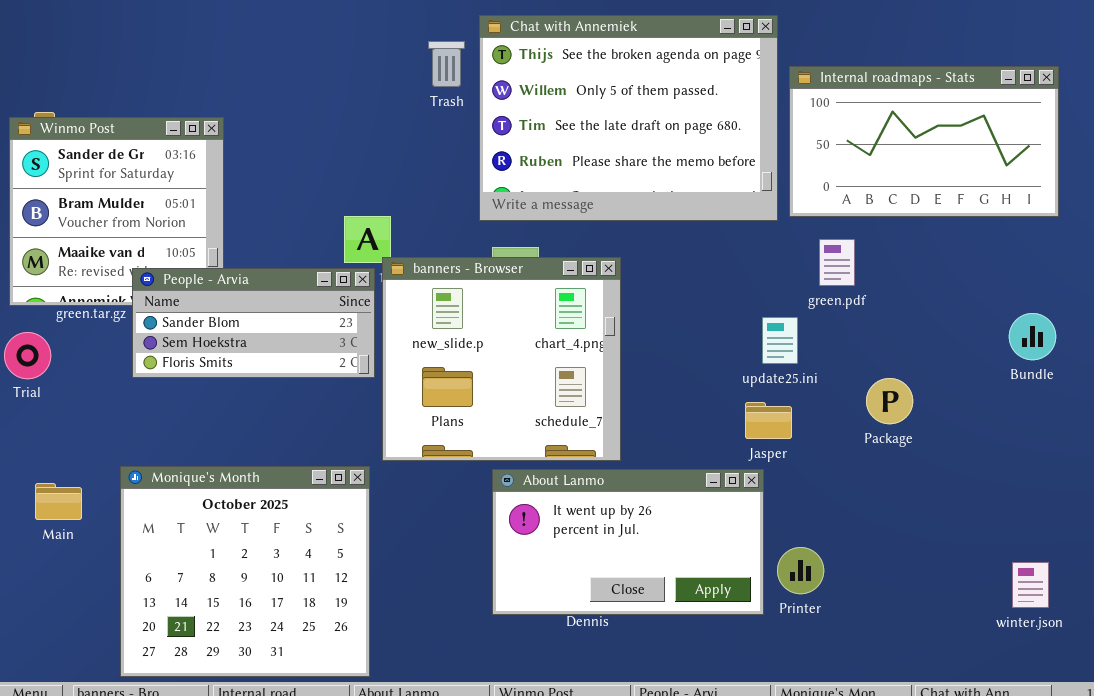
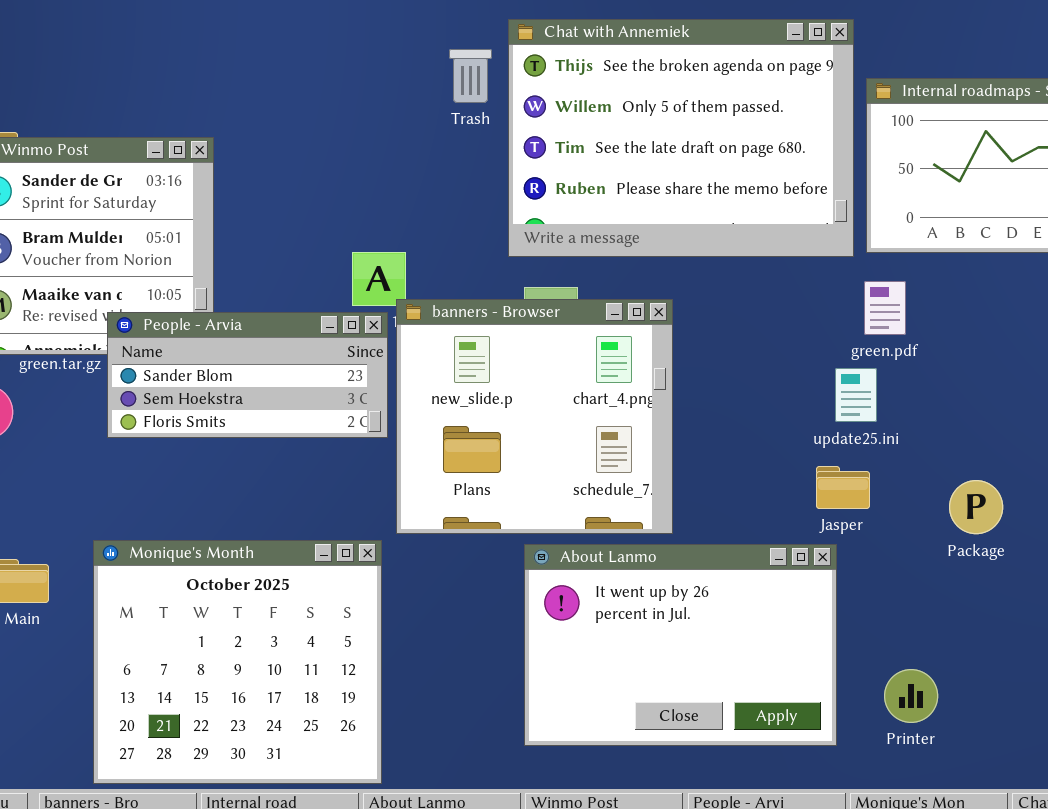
green.pdf: [819,239,855,286] -> [864,281,906,335], moved
Package: [866,378,913,424] -> [949,480,1003,534], moved
About Lanmo: [492,469,764,615] -> [524,544,837,746], resized
Printer: [777,547,824,594] -> [884,669,938,723], moved

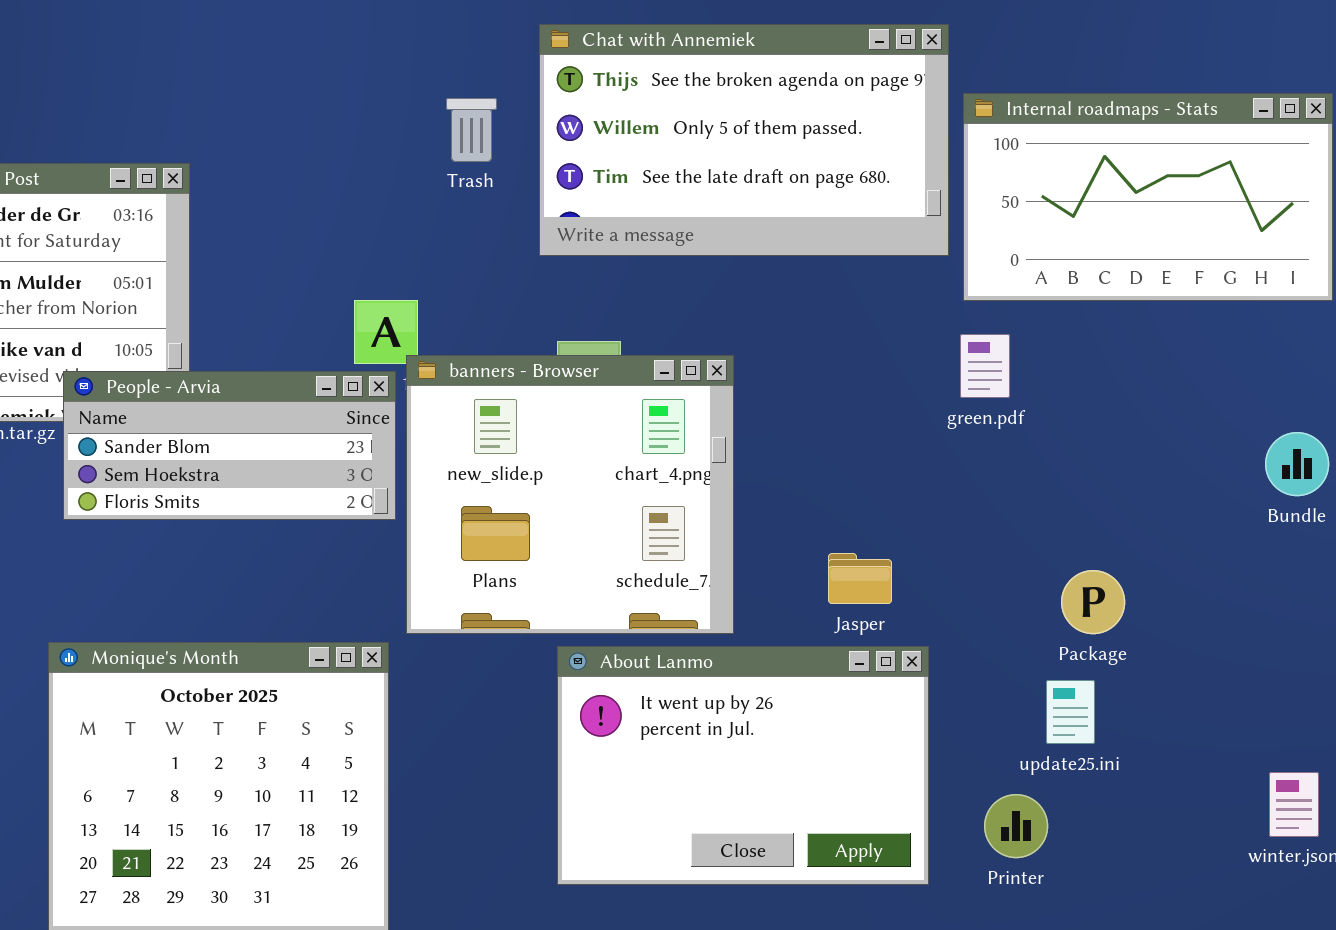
Chat with Annemiek: [508,19,854,257] -> [539,24,949,256], resized
Trash: [449,49,492,103] -> [446,98,497,162], moved
update25.ini: [835,368,877,422] -> [1046,680,1095,744], moved
Jasper: [816,466,870,509] -> [828,553,892,604], moved

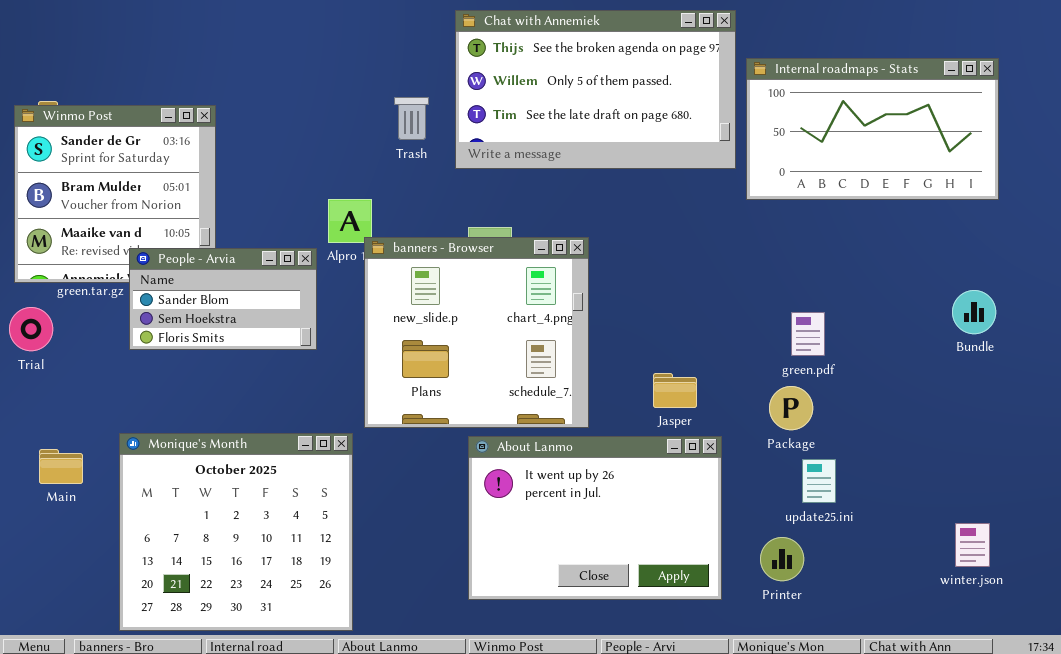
Trash: [446,98,497,162] -> [394,97,429,140], moved
green.pdf: [960,334,1010,398] -> [791,312,825,356], moved
People - Arvia: [63,371,396,520] -> [129,248,317,350], resized
Package: [1061,570,1125,634] -> [769,386,813,430], moved

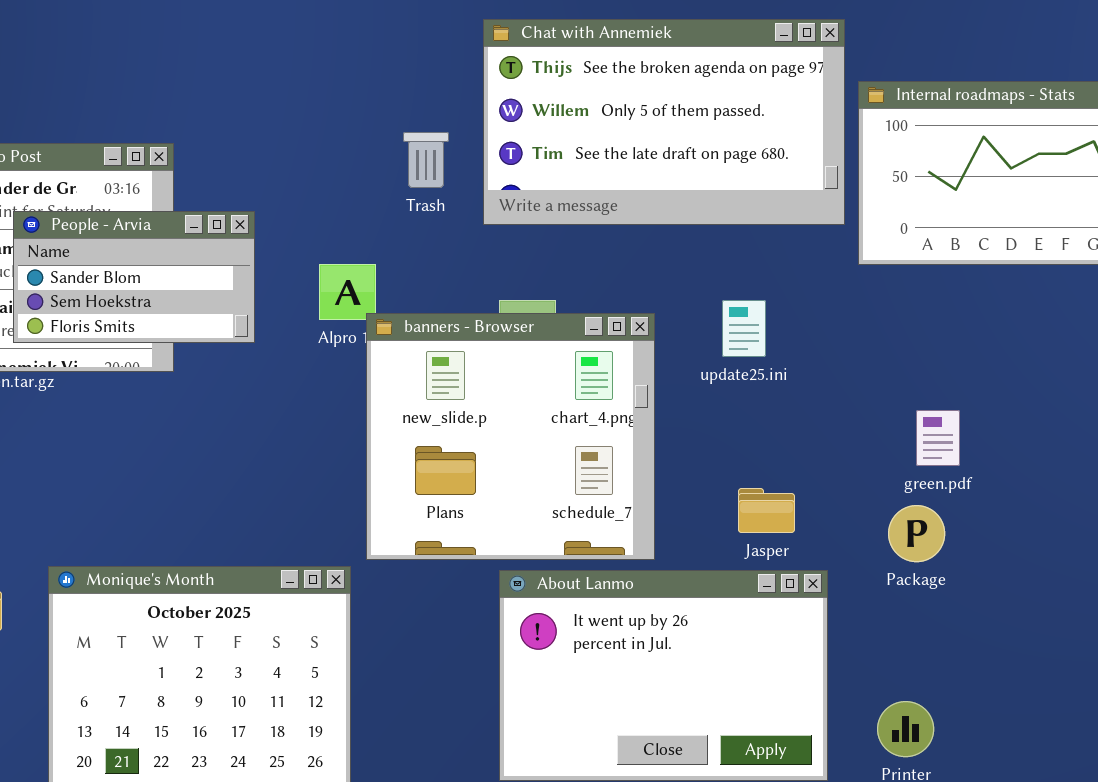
People - Arvia: [129,248,317,350] -> [13,211,255,343], moved
update25.ini: [802,459,836,503] -> [722,300,766,357], moved

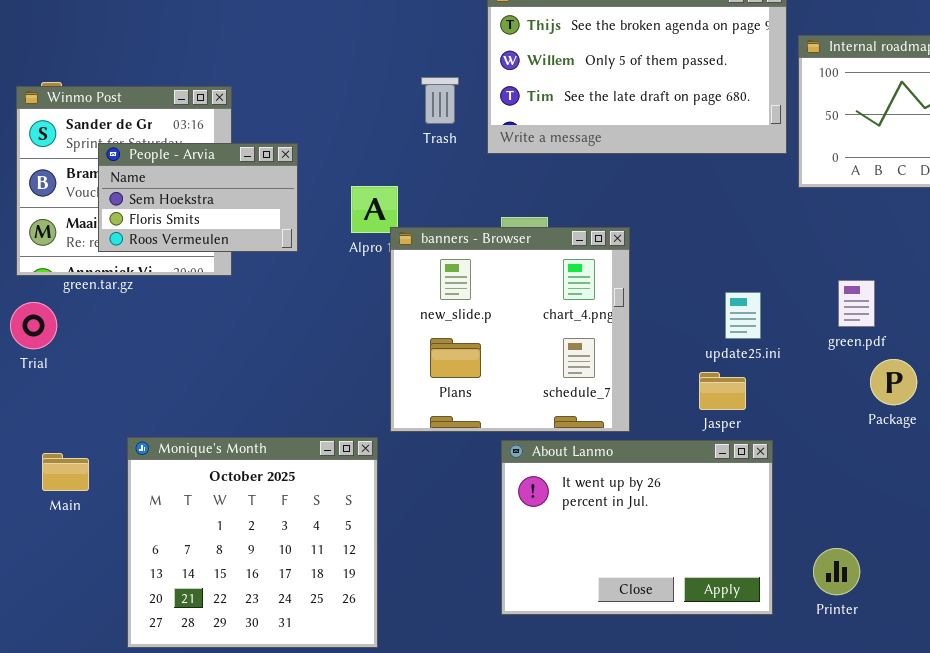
People - Arvia: [13,211,255,343] -> [98,143,298,252], scrolled down 1 row
update25.ini: [722,300,766,357] -> [725,292,761,339], moved
green.pdf: [916,410,960,466] -> [838,280,875,327], moved
Package: [888,505,945,562] -> [870,359,917,405], moved

